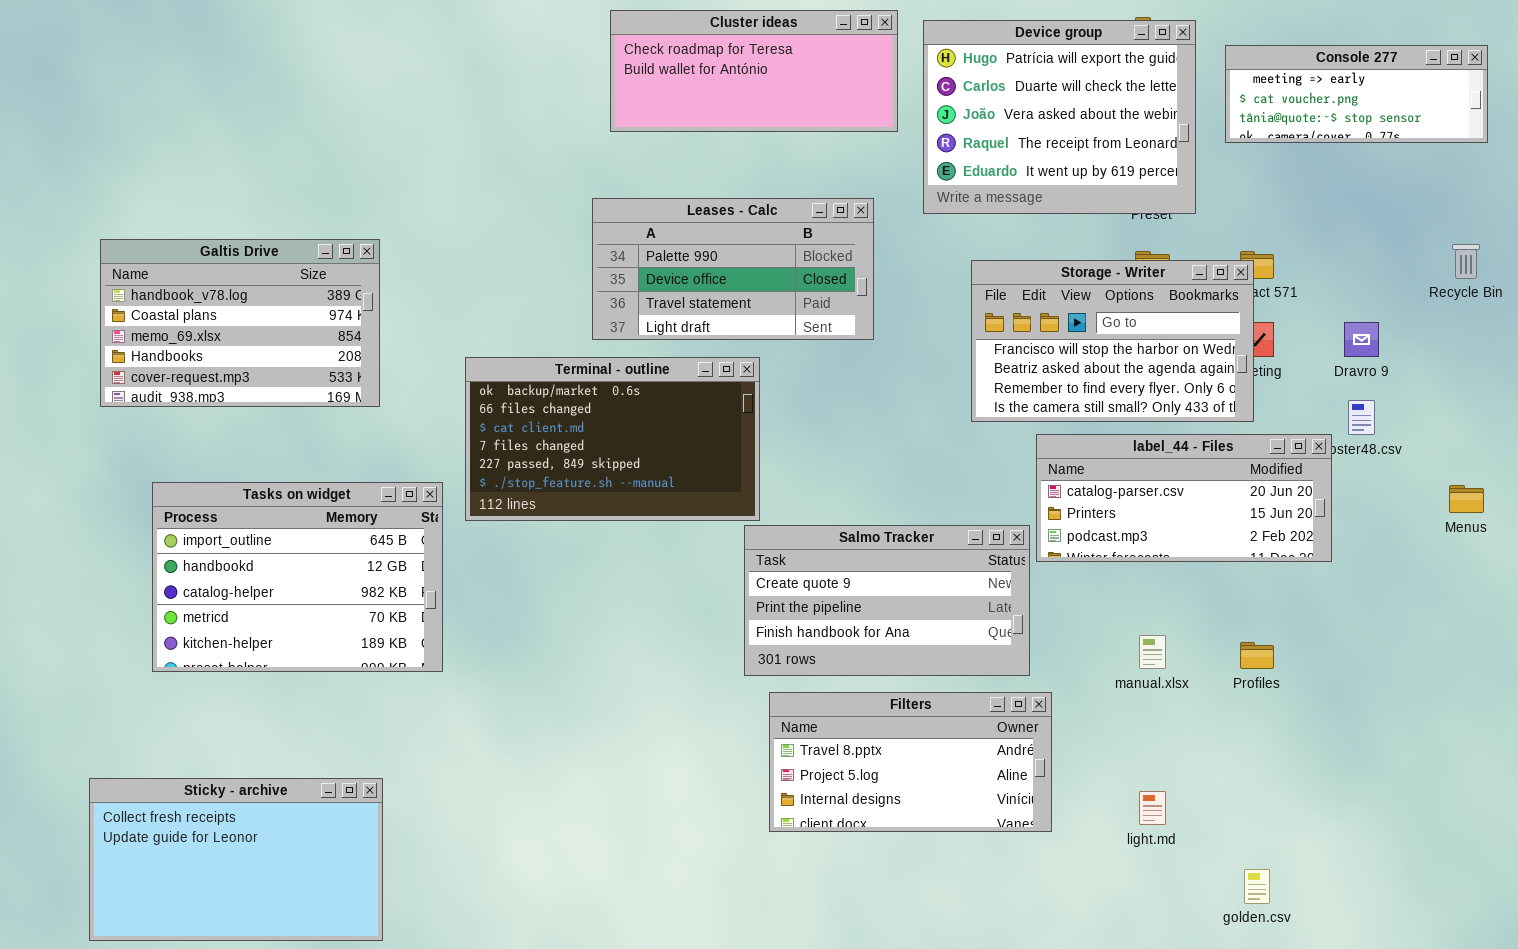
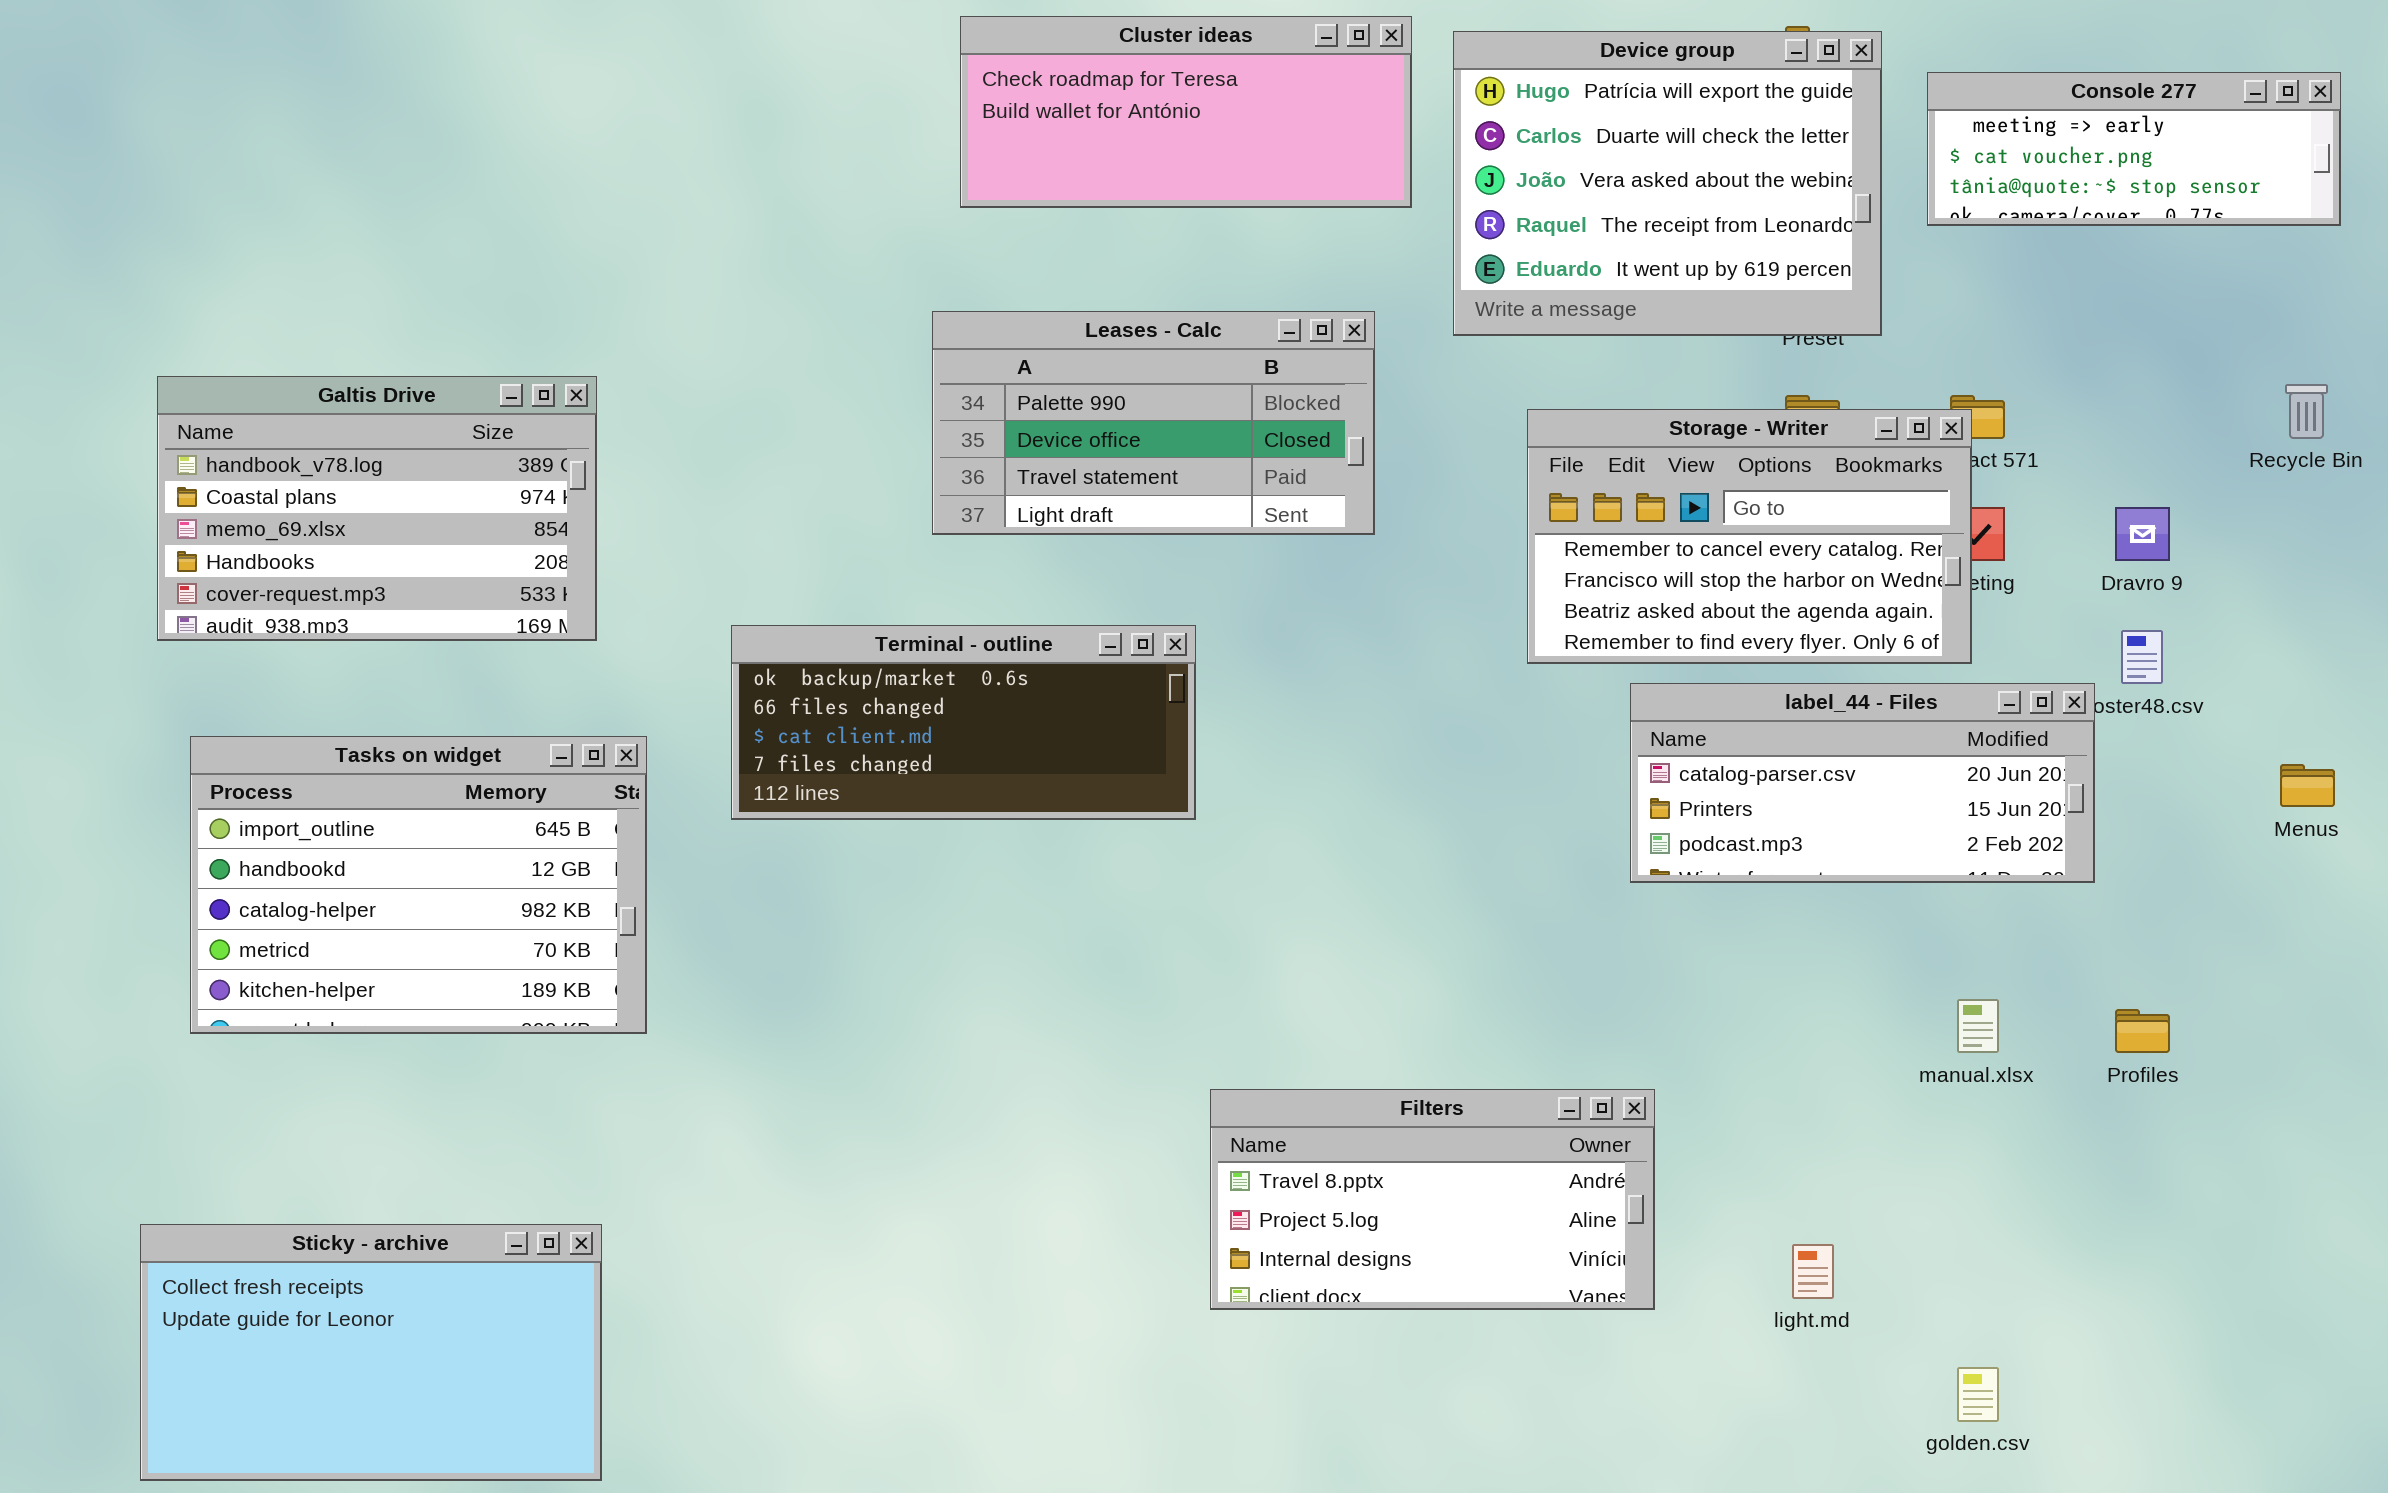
Storage - Writer: [971,260,1254,422] -> [1527,409,1972,664], scrolled up 1 row
Terminal - outline: [465,357,760,521] -> [731,625,1196,820], resized
Tasks on widget: [152,482,443,672] -> [190,736,647,1034], moved
Salmo Tracker: [744,525,1030,676] -> none, closed
manual.xlsx: [1139,635,1166,669] -> [1957,999,1999,1053], moved
Profiles: [1240,642,1274,669] -> [2115,1009,2170,1053], moved

